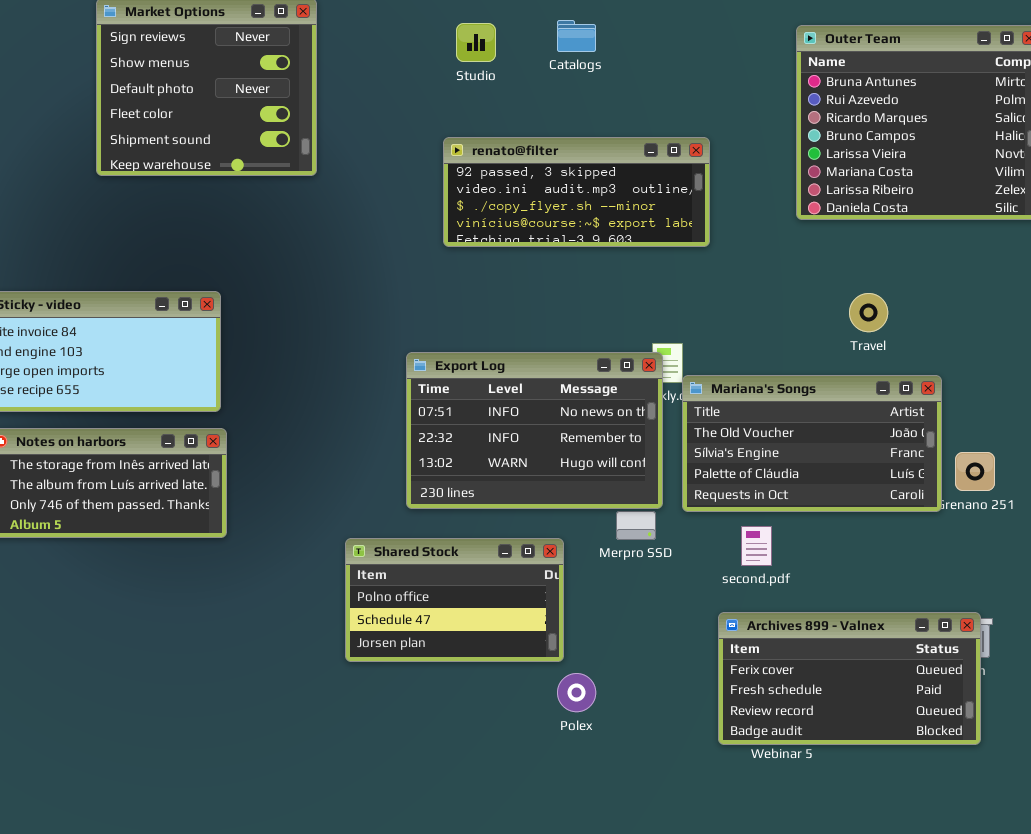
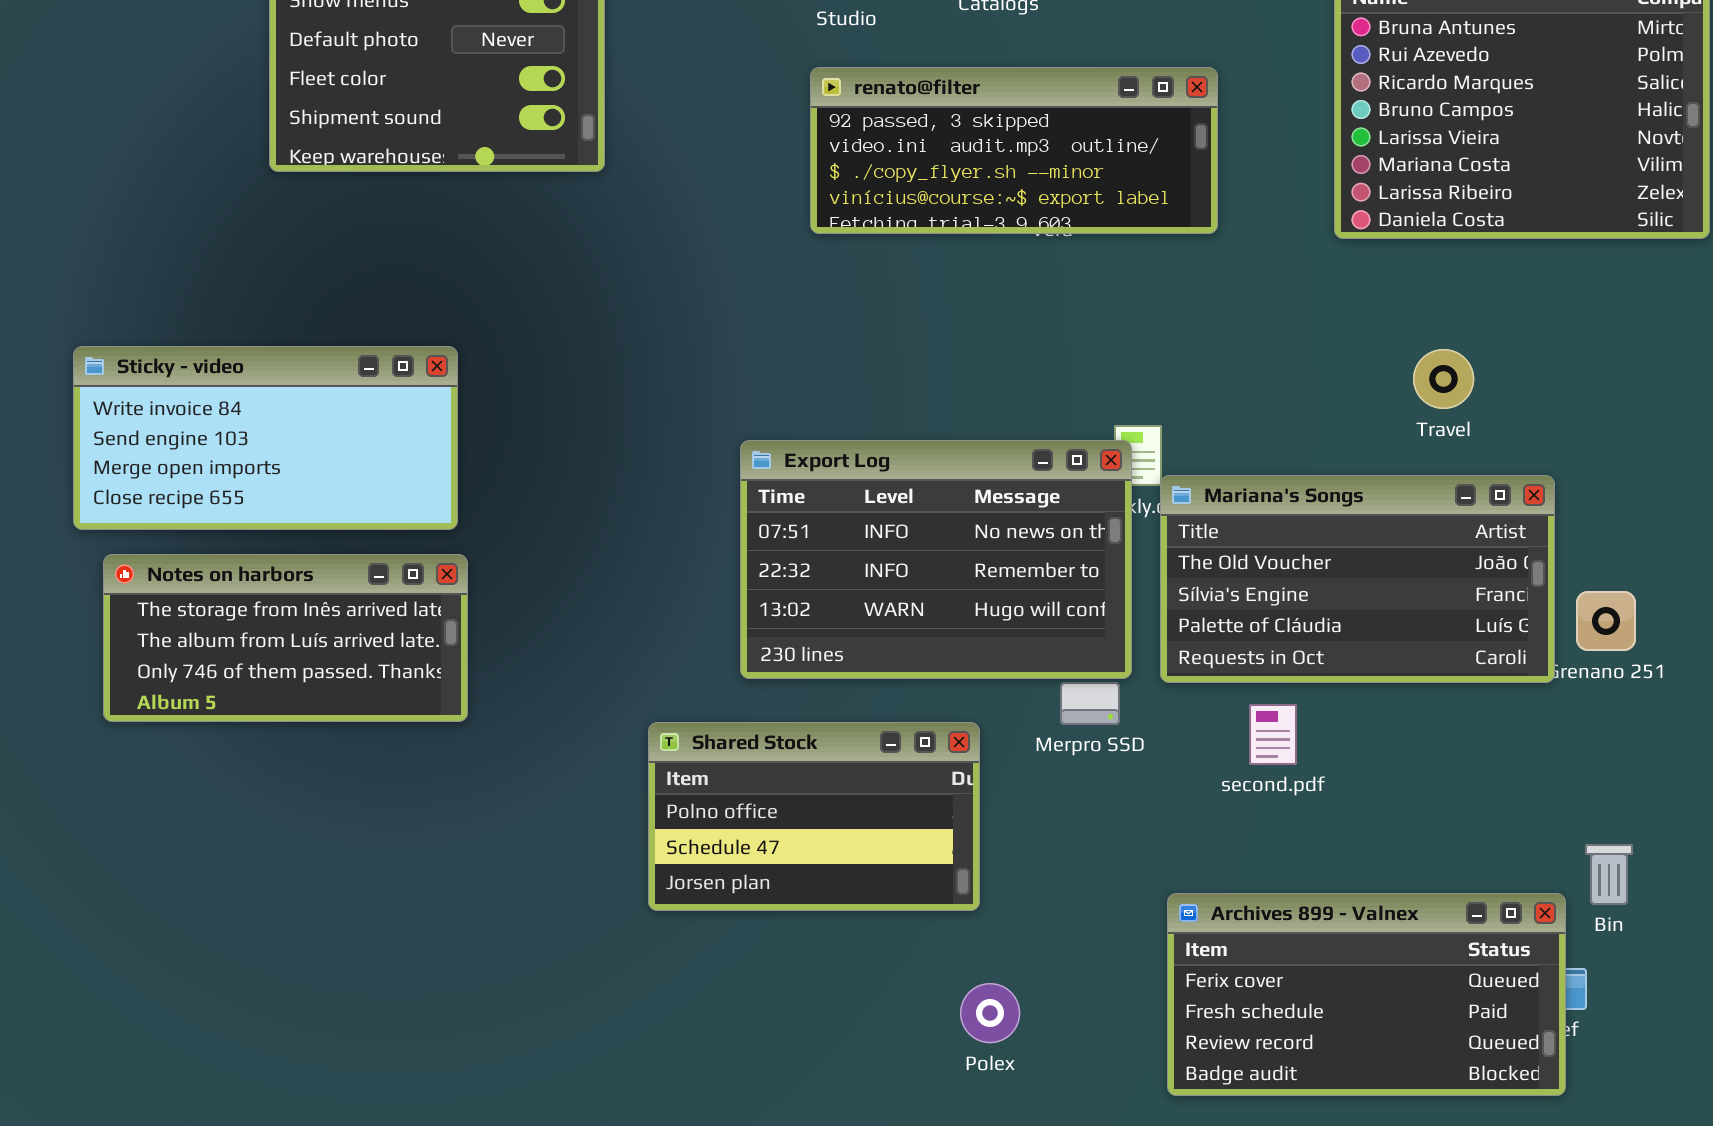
renato@filter: [443,137,710,247] -> [810,67,1218,234], moved
Archives 899 - Valnex: [718,612,981,745] -> [1167,893,1566,1096], moved
Polex: [557,673,596,712] -> [960,983,1020,1043], moved

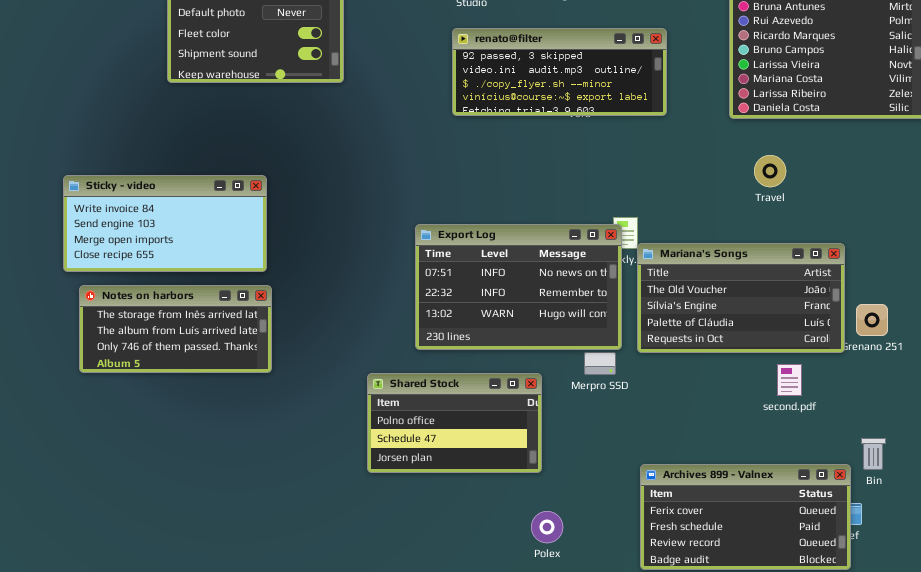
Travel: [1413,349,1474,409] -> [754,155,786,187], moved
second.pdf: [1249,704,1297,765] -> [777,364,802,396], moved

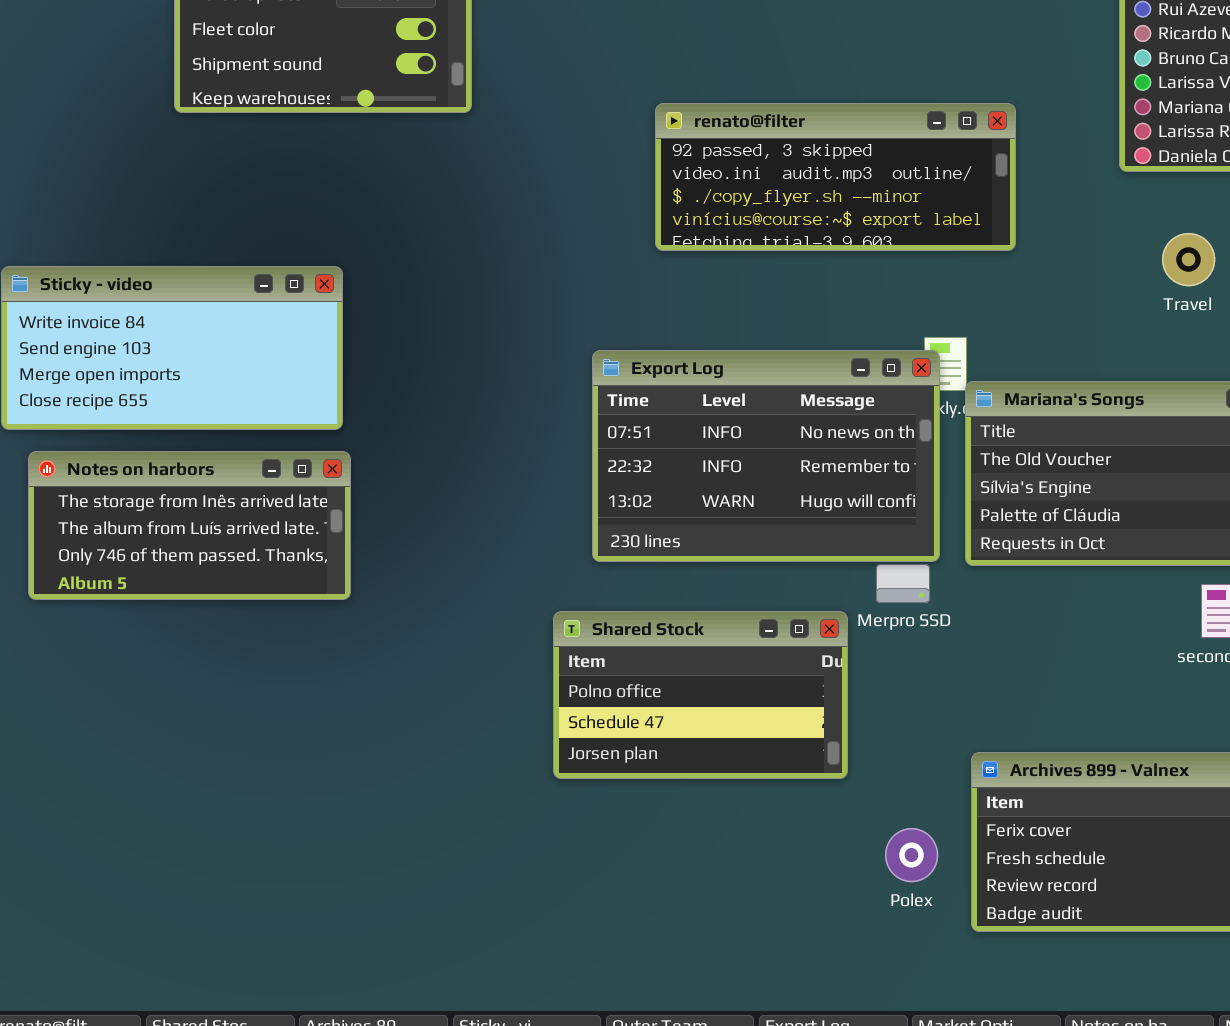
renato@filter: [452,28,667,116] -> [655,103,1016,251], moved
Shared Stock: [367,373,542,473] -> [553,611,848,779], moved
Polex: [531,511,563,543] -> [885,828,938,882], moved

